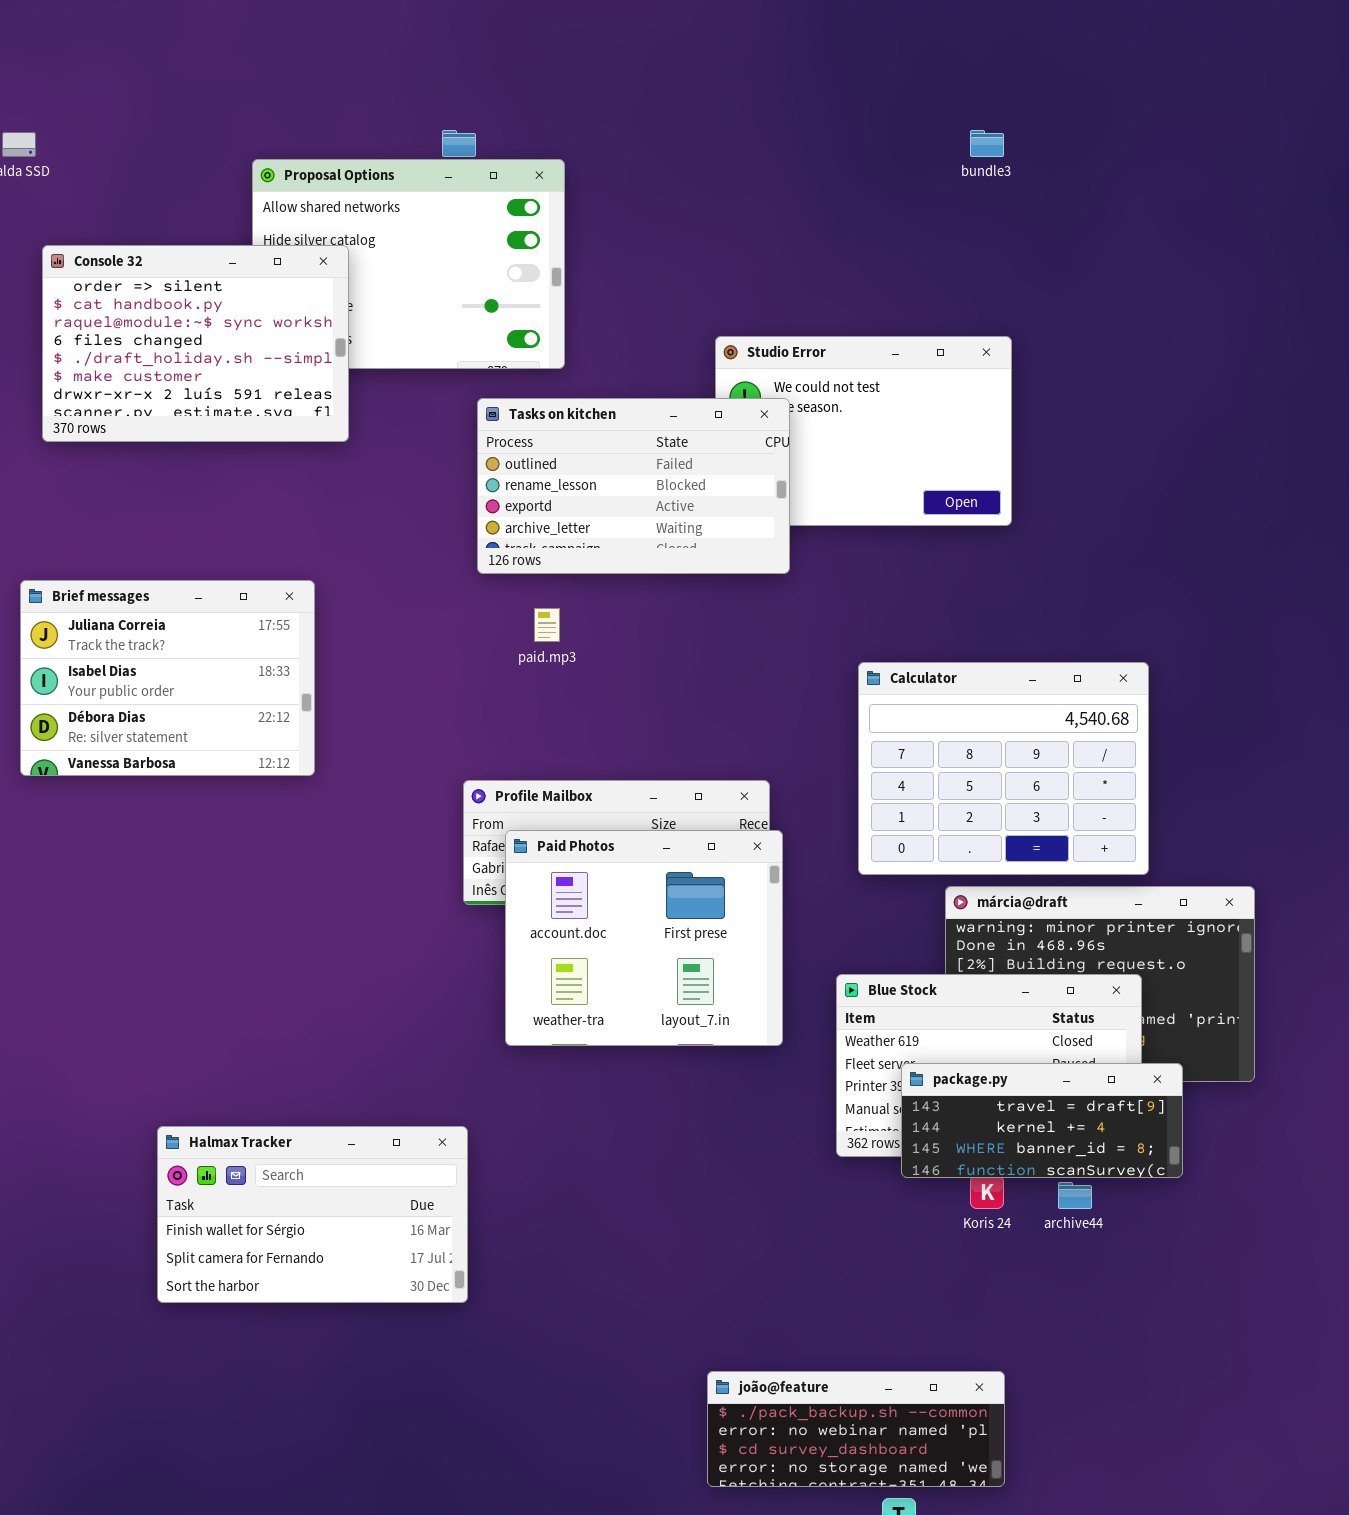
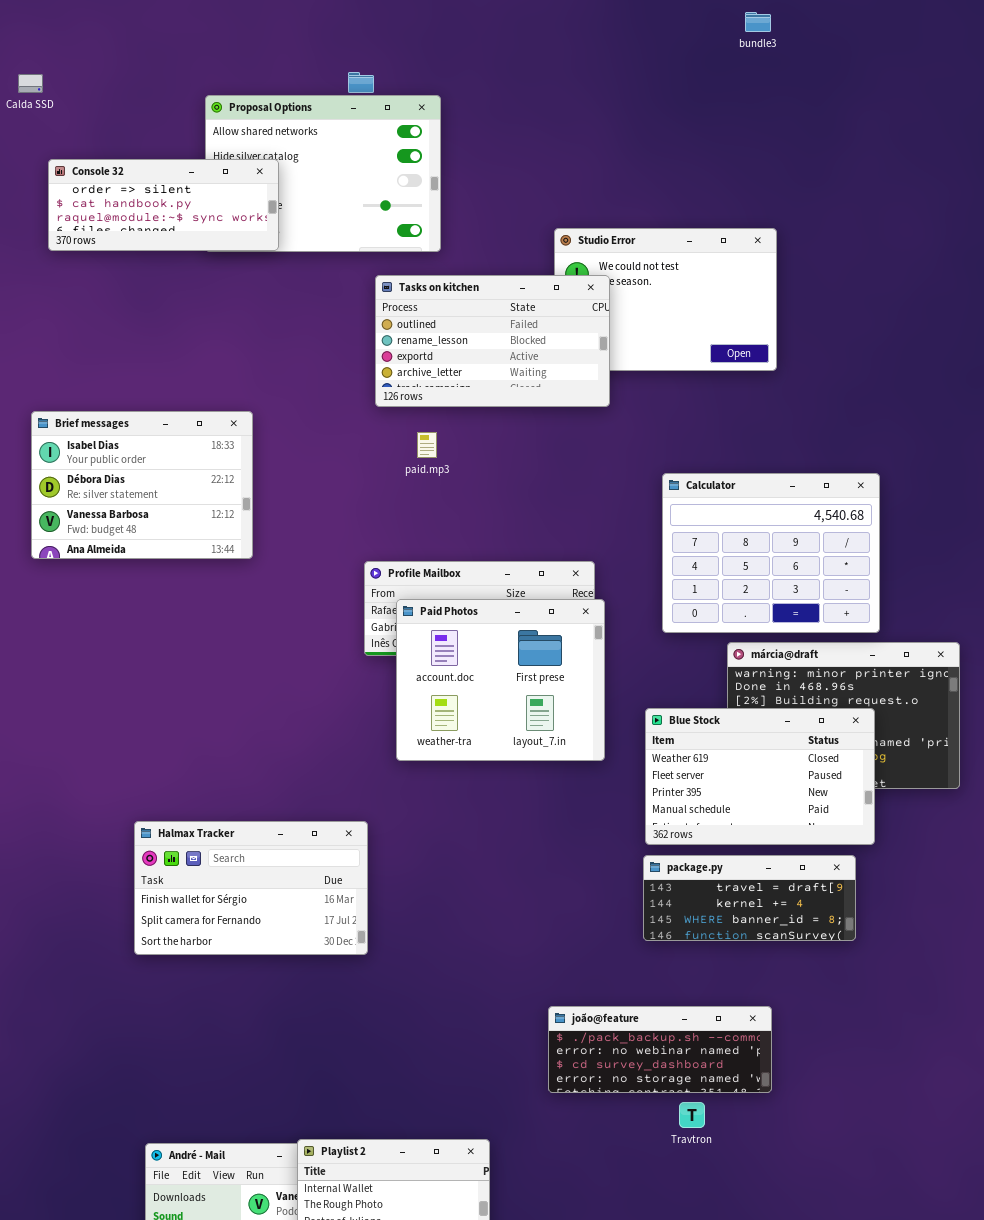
bundle3: [970,130,1004,157] -> [745,12,771,32], moved
Console 32: [42,245,349,442] -> [48,159,279,251], resized
Brief messages: [20,580,315,776] -> [31,411,253,559], scrolled down 1 row
package.py: [901,1063,1183,1178] -> [643,855,856,941], moved

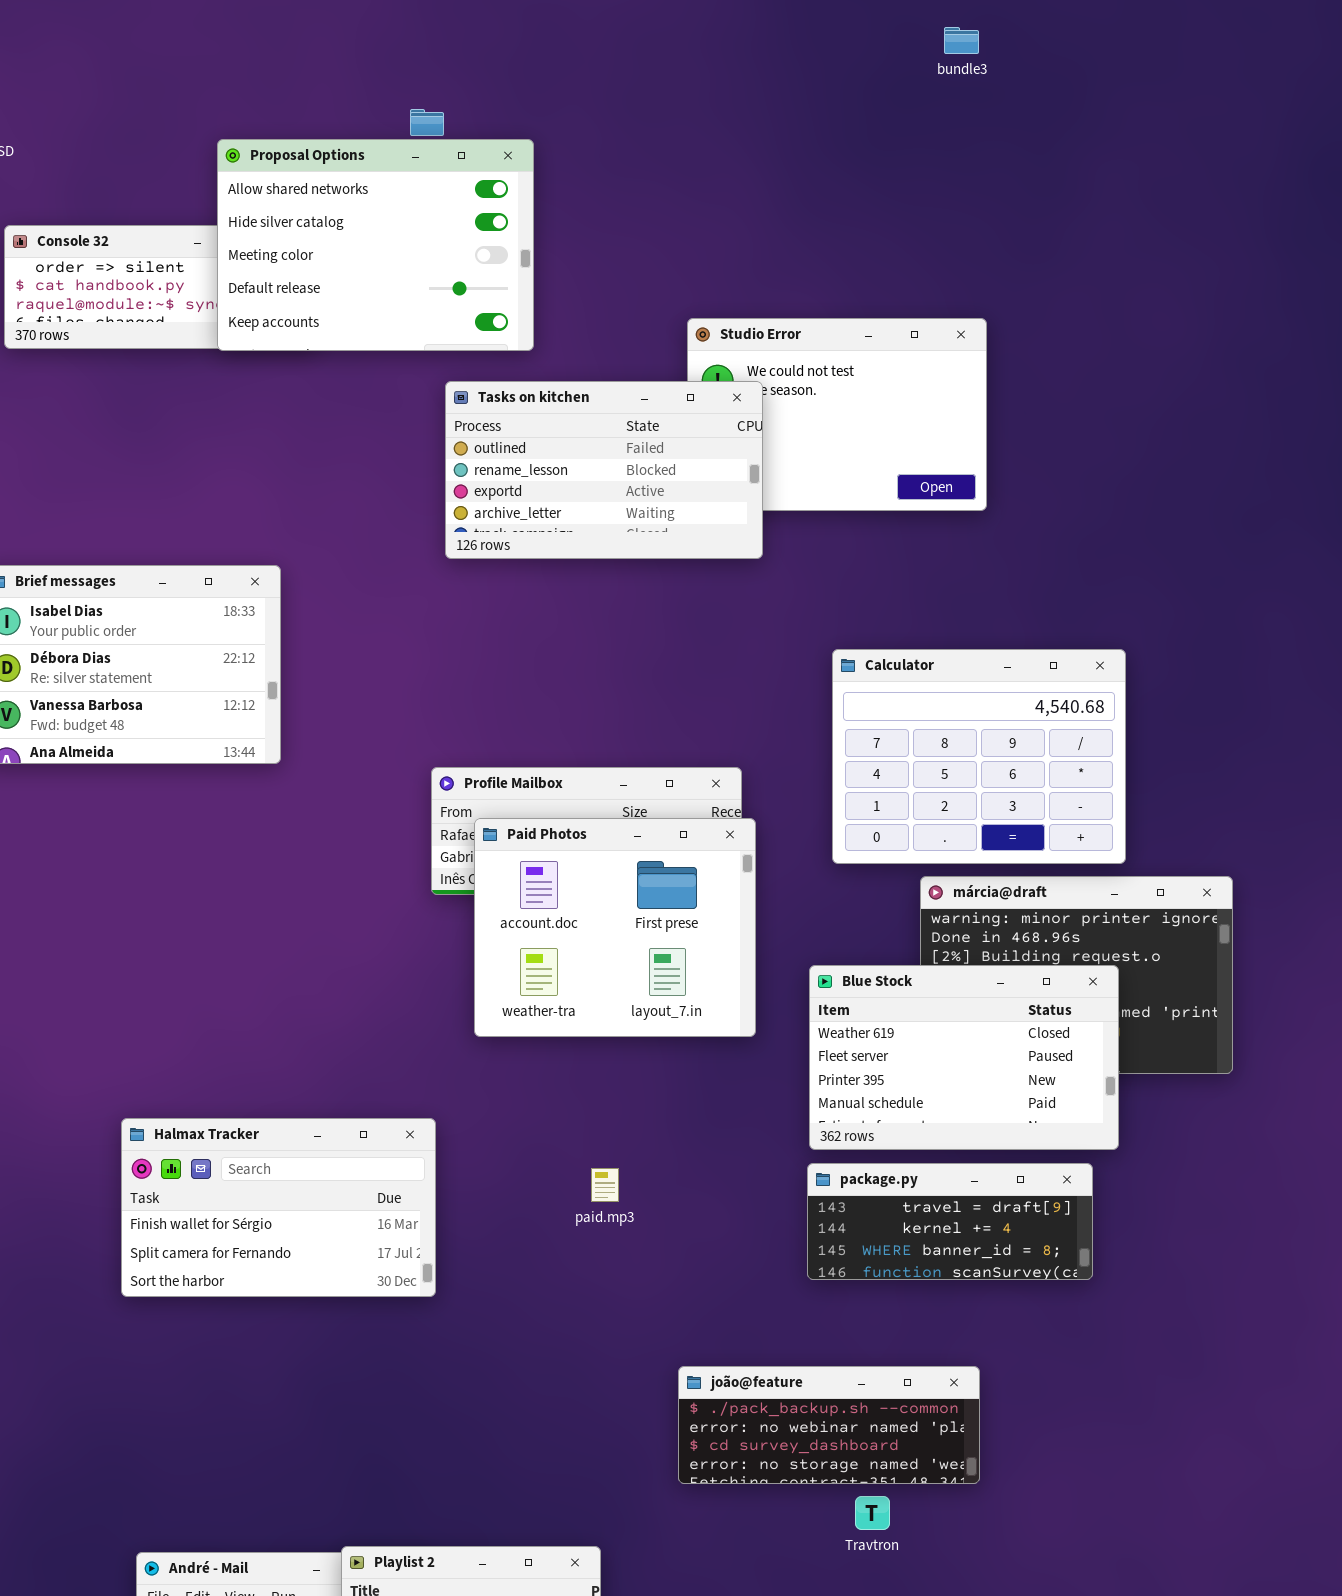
Proposal Options: [205,95,441,252] -> [217,139,534,351], raised
paid.mp3: [417,432,437,458] -> [591,1168,619,1202], moved

